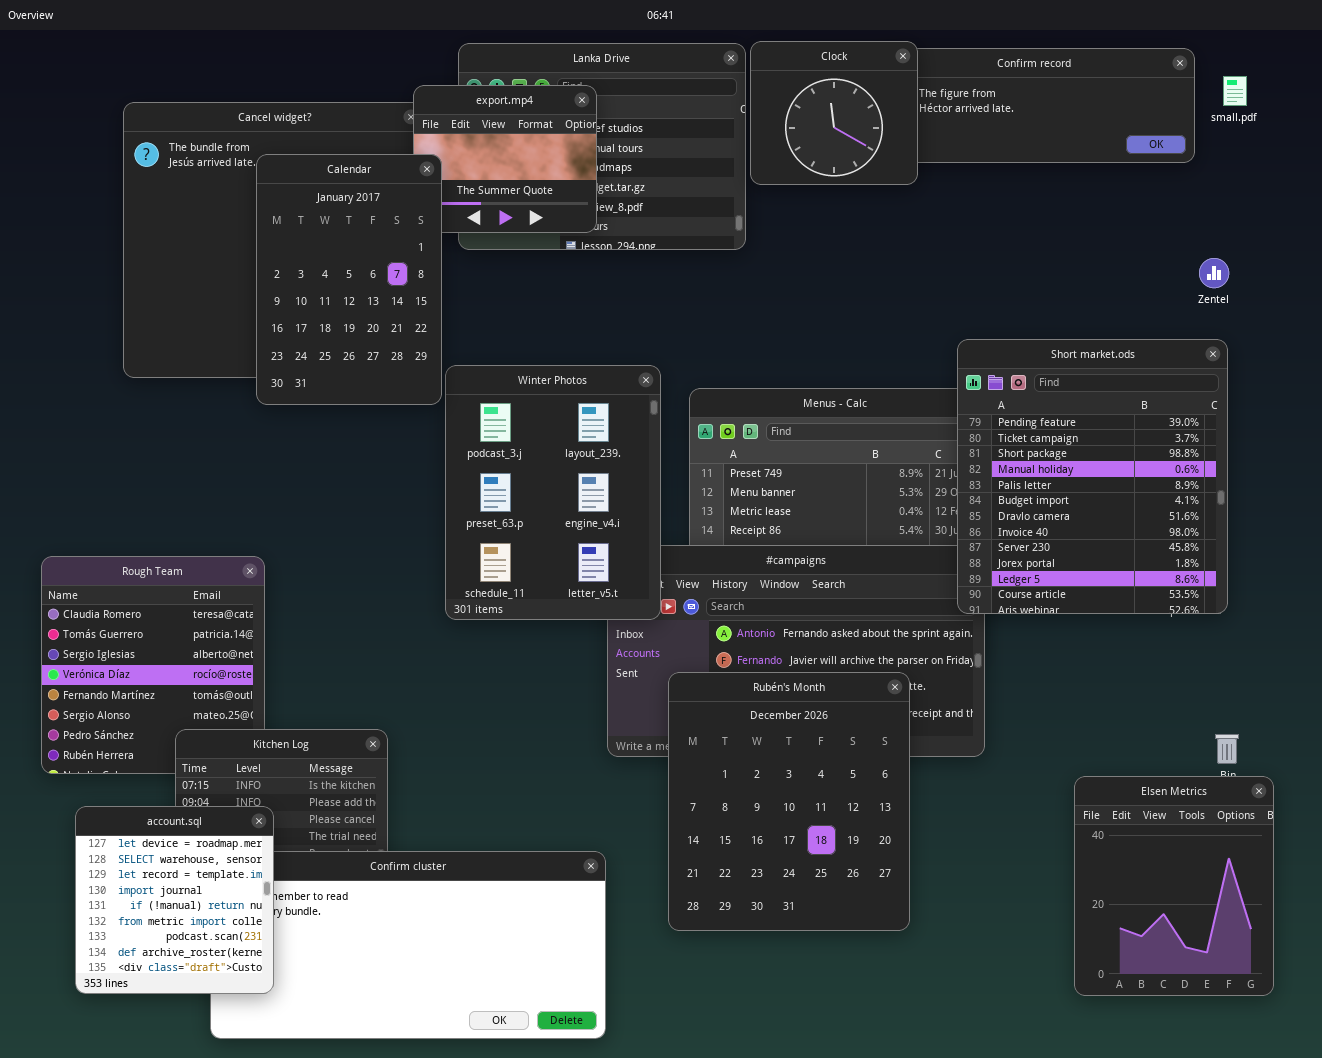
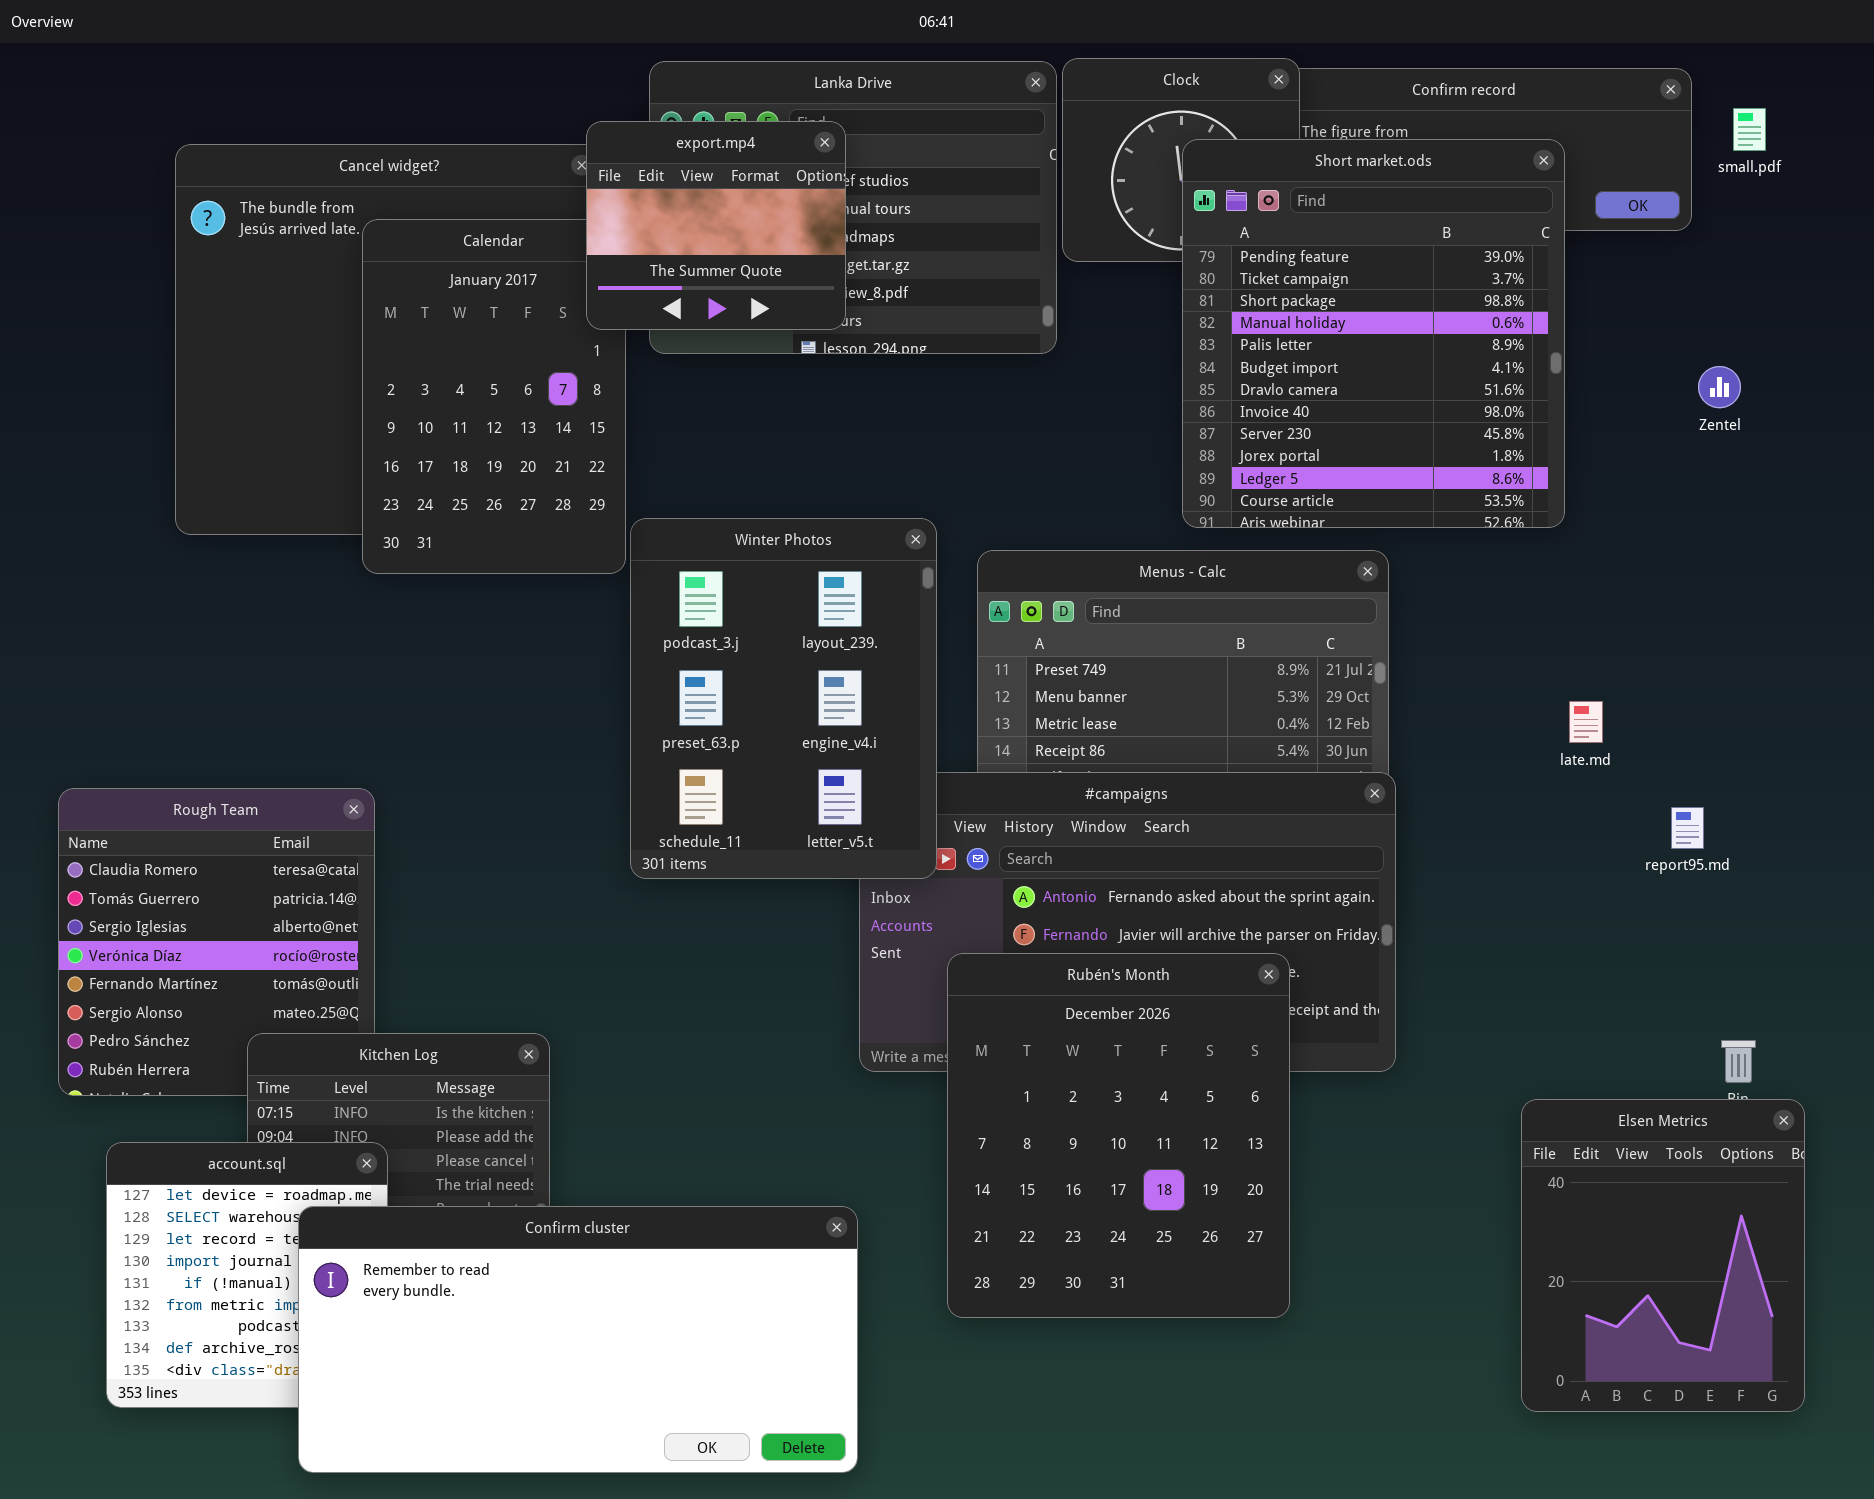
export.mp4: [413,85,597,233] -> [586,121,846,330], raised
Short market.ods: [957,339,1228,614] -> [1182,139,1565,528], moved
Confirm cluster: [210,851,606,1039] -> [298,1206,858,1473], raised

